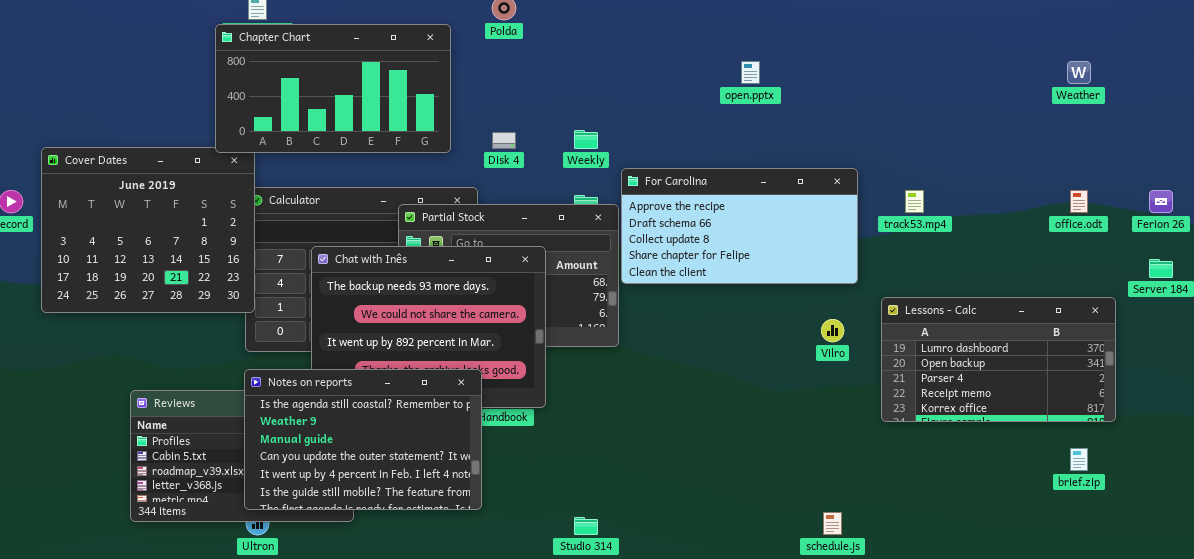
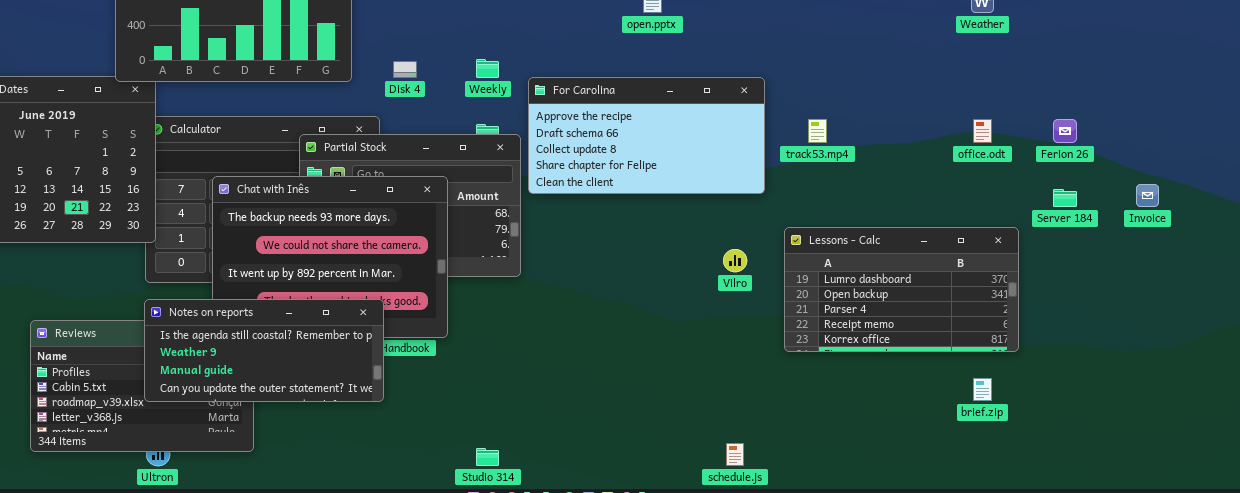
For Carolina: [621,168,858,284] -> [528,77,765,194], moved
Notes on reports: [244,369,482,510] -> [144,299,384,402], resized

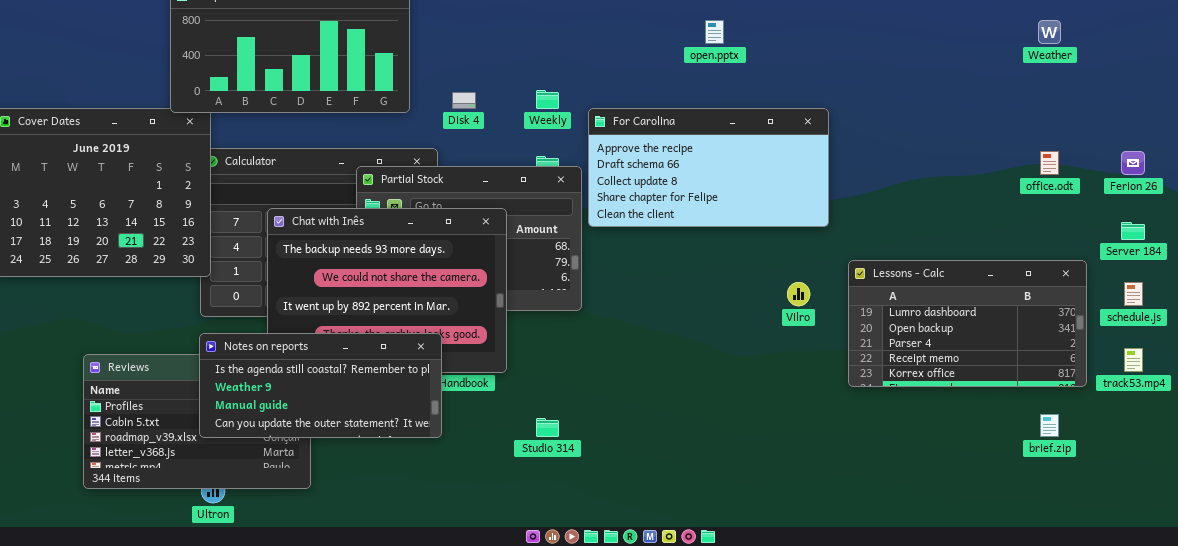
track53.mp4: [808,119,827,143] -> [1124,348,1143,372], moved
schedule.js: [726,443,744,466] -> [1124,282,1143,306], moved
Studio 314: [476,448,499,466] -> [536,418,559,437], moved

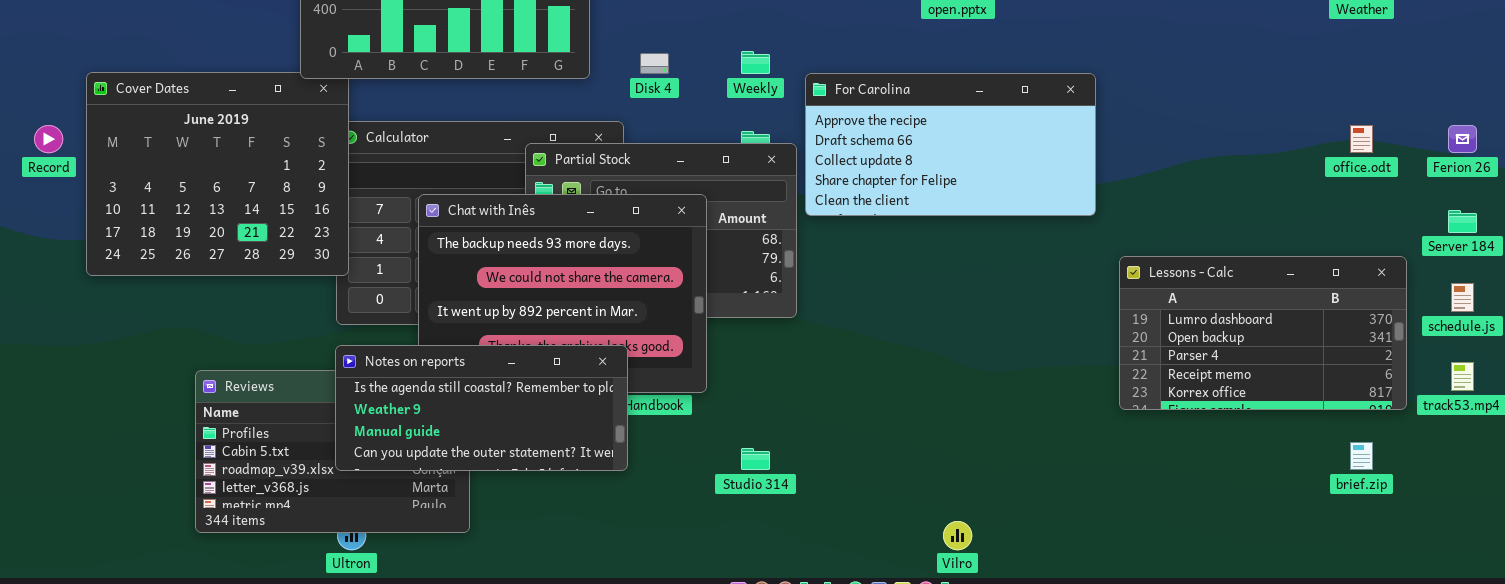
Vilro: [787,282,810,306] -> [943,521,972,550], moved

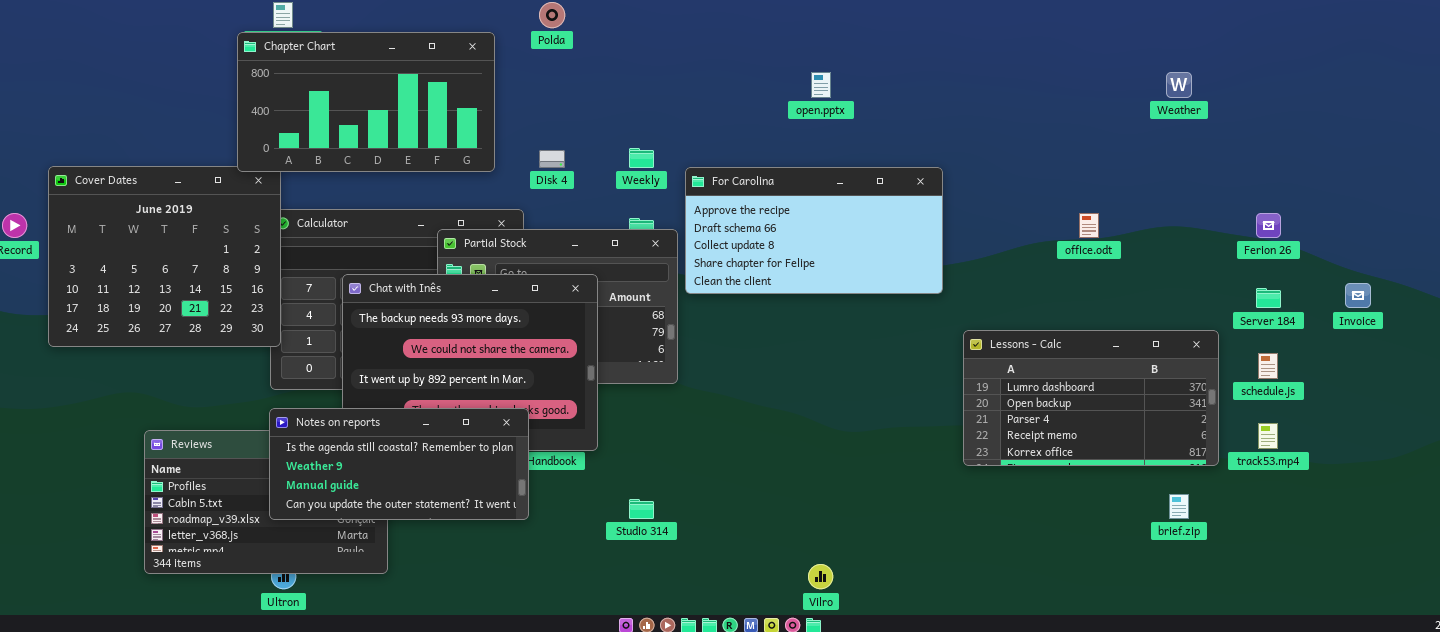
office.odt: [1350,125,1373,153] -> [1079,213,1099,238], moved

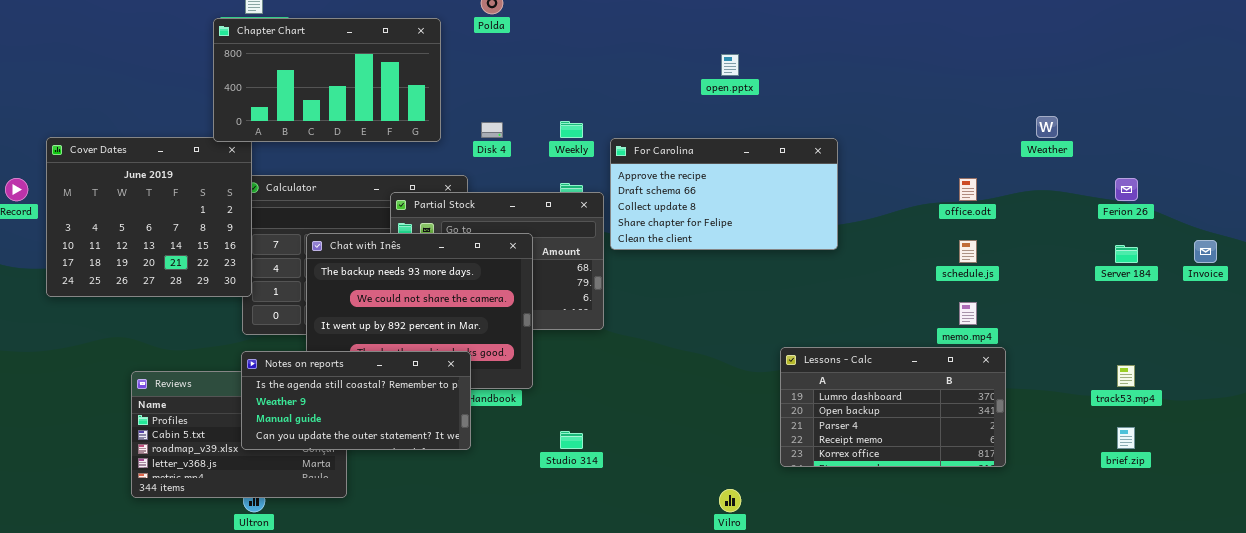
Weather: [1166,72,1192,98] -> [1036,116,1058,138], moved
Lessons - Calc: [963,330,1219,466] -> [780,347,1006,467], moved
schedule.js: [1258,353,1278,379] -> [959,240,977,263], moved
brief.zip: [1169,494,1189,519] -> [1117,427,1135,449], moved

